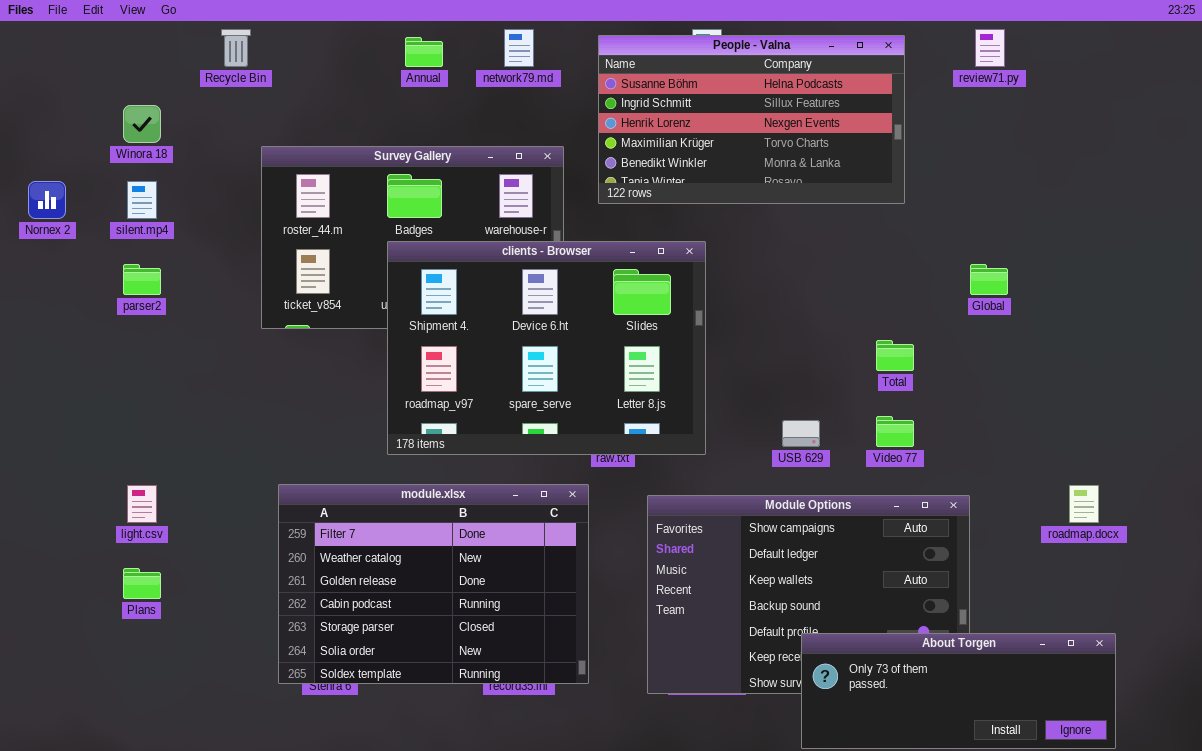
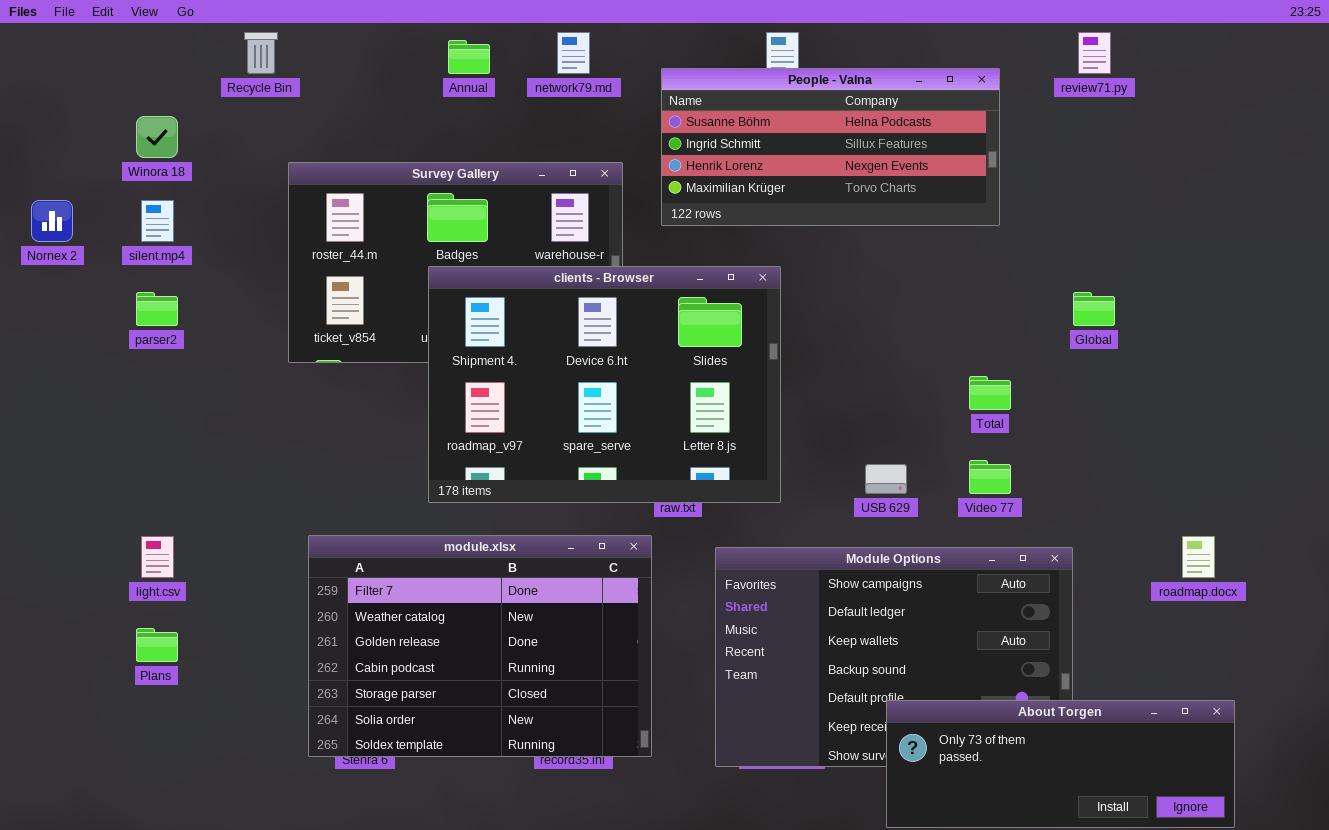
People - Valna: [598,35,905,204] -> [661,68,1000,226], resized

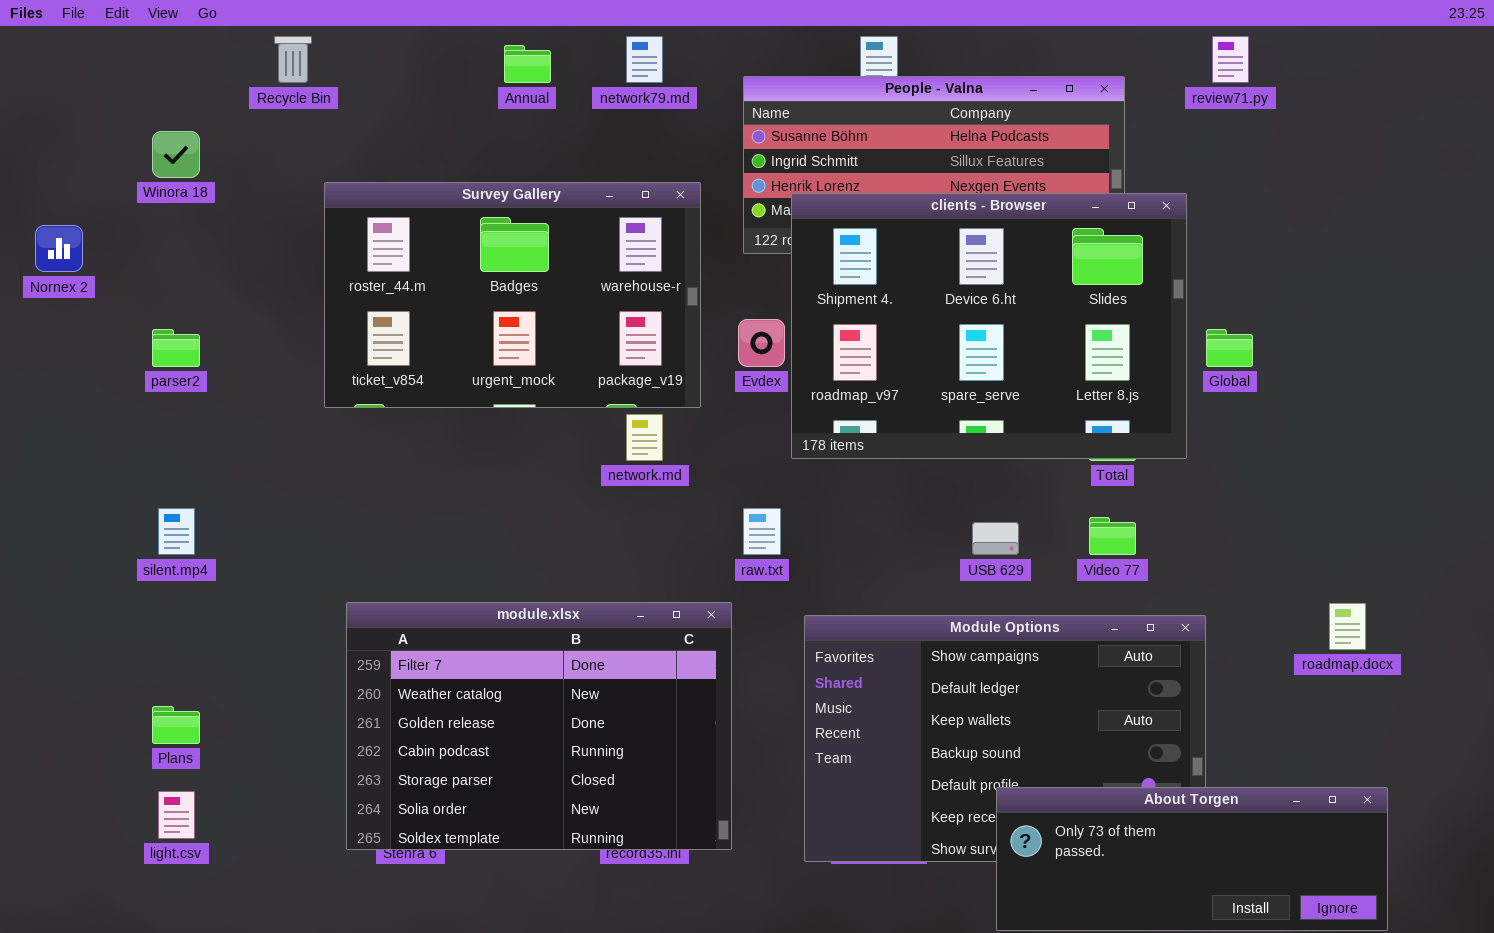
silent.mp4: [141,200,174,242] -> [158,508,195,555], moved
clients - Browser: [428,266,781,503] -> [791,193,1187,459], moved
light.csv: [141,536,174,578] -> [158,791,195,839], moved

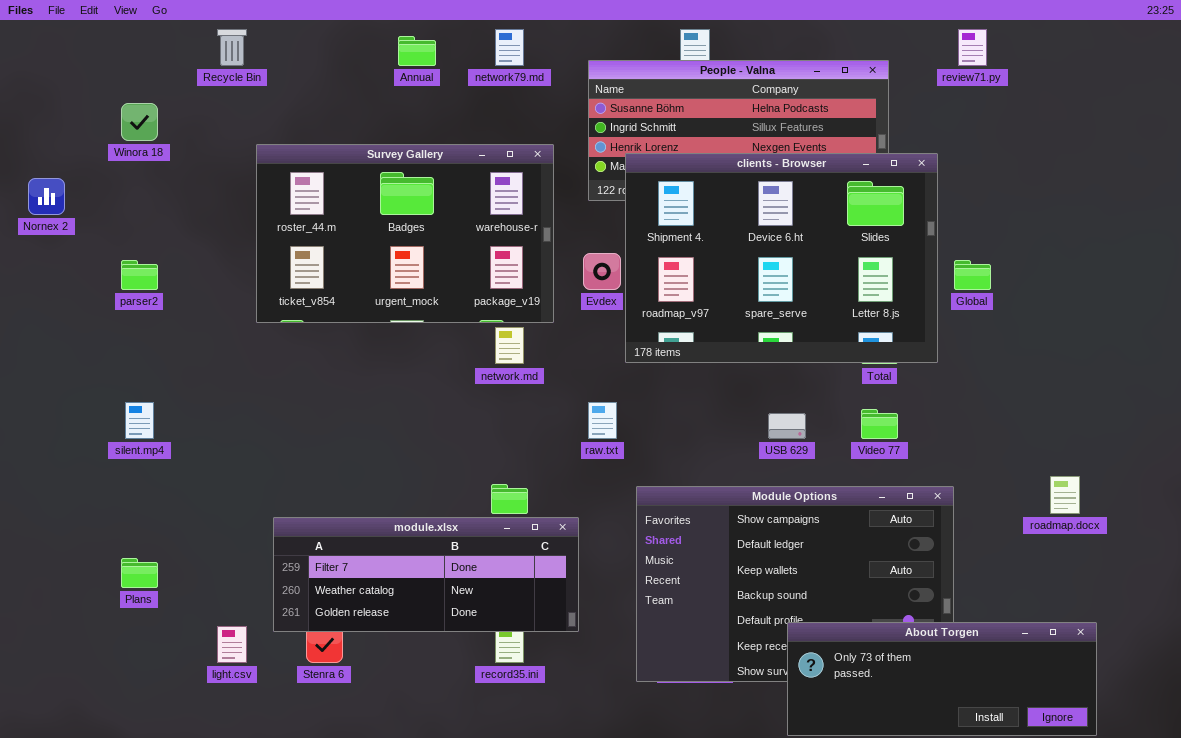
module.xlsx: [346,602,732,850] -> [273,517,579,632], moved, resized
light.csv: [158,791,195,839] -> [217,626,247,663], moved

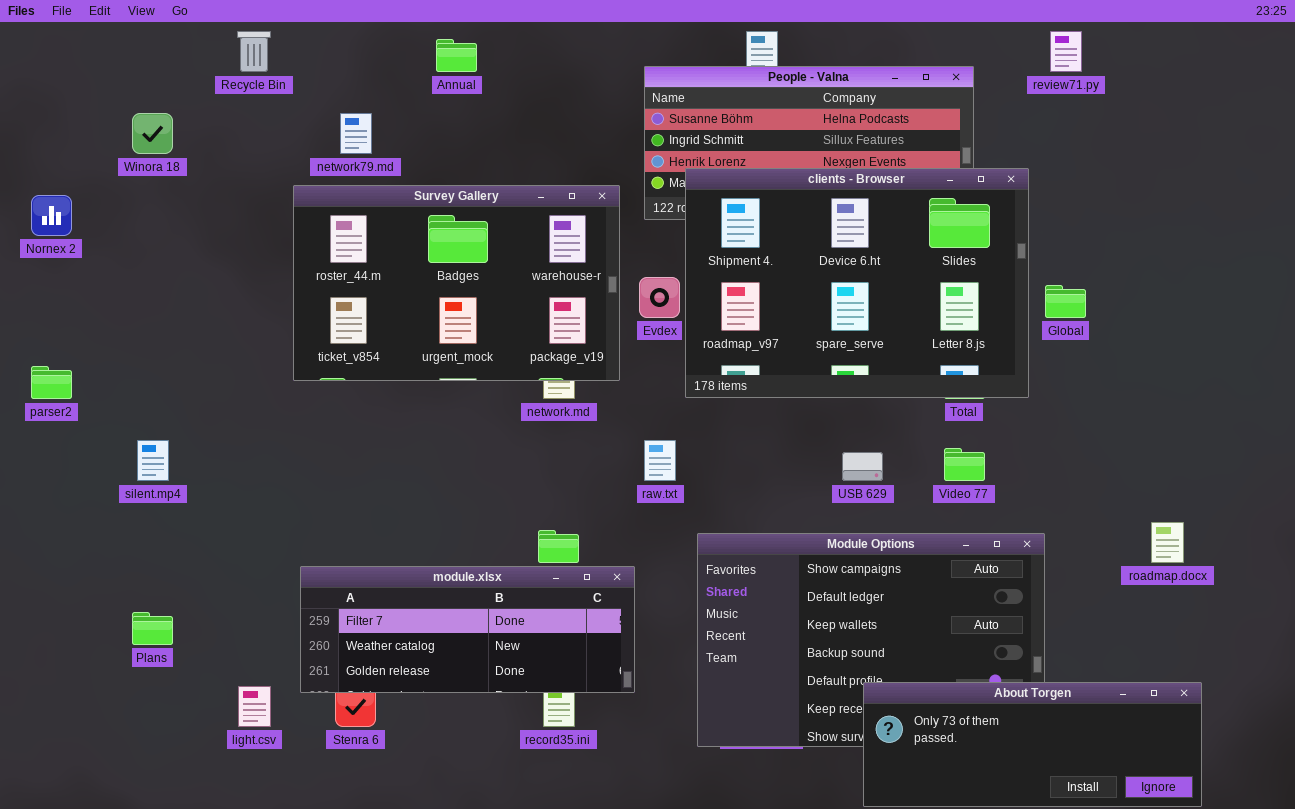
network79.md: [495,29,524,66] -> [340,113,372,154], moved
Survey Gallery: [256,144,554,323] -> [293,185,620,381], moved
parser2: [121,260,158,290] -> [31,366,72,399], moved

